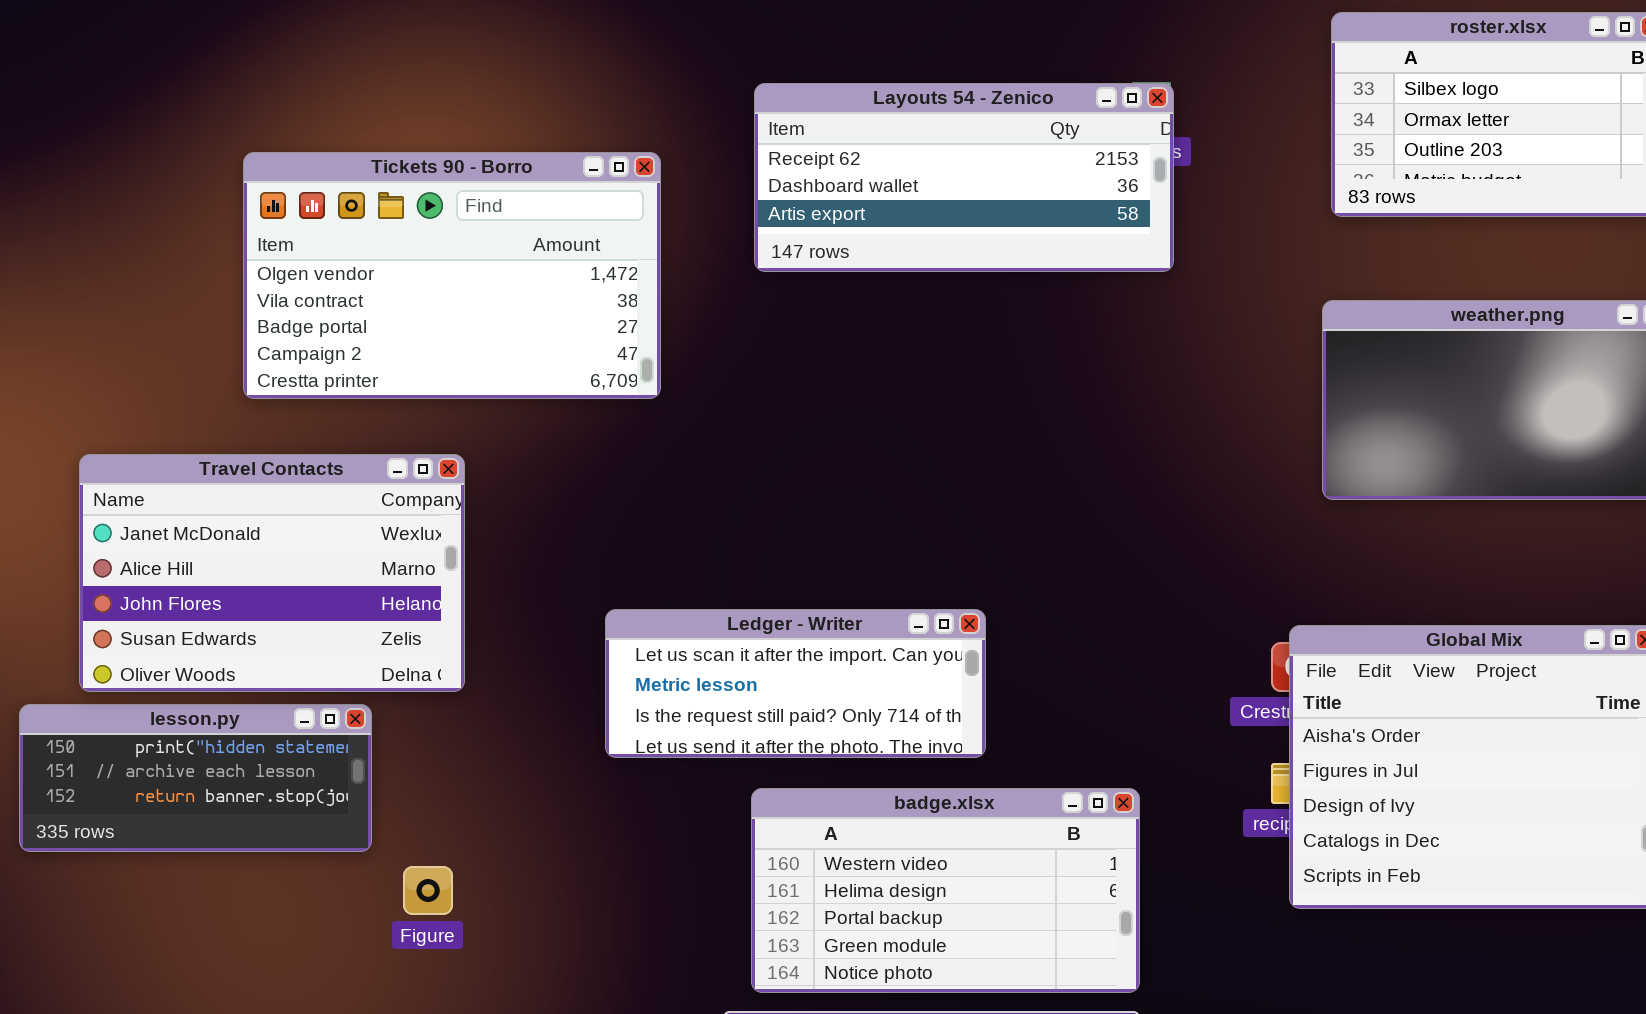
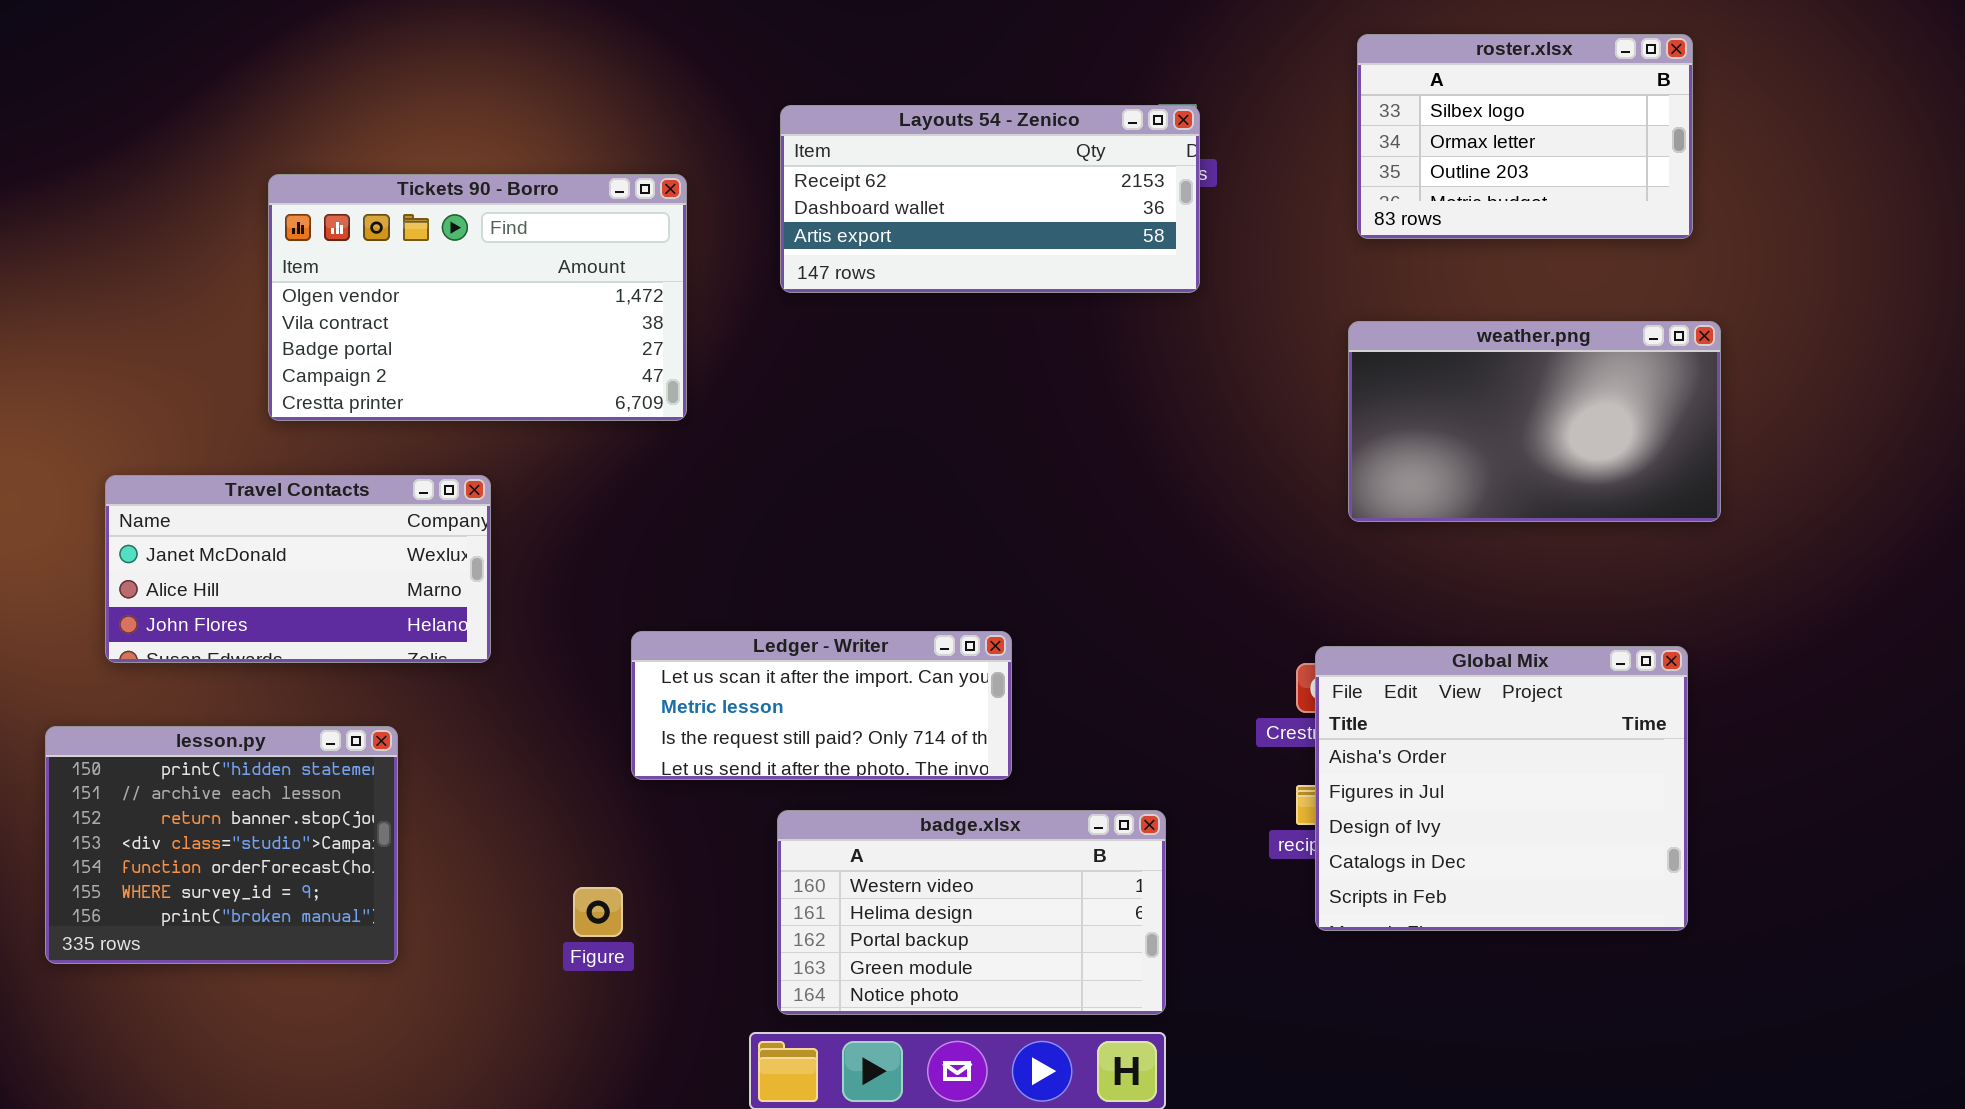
Travel Contacts: [79,454,465,692] -> [105,475,491,663], resized
lesson.py: [19,704,372,852] -> [45,726,398,964], resized
Figure: [403,866,453,915] -> [573,887,623,937], moved

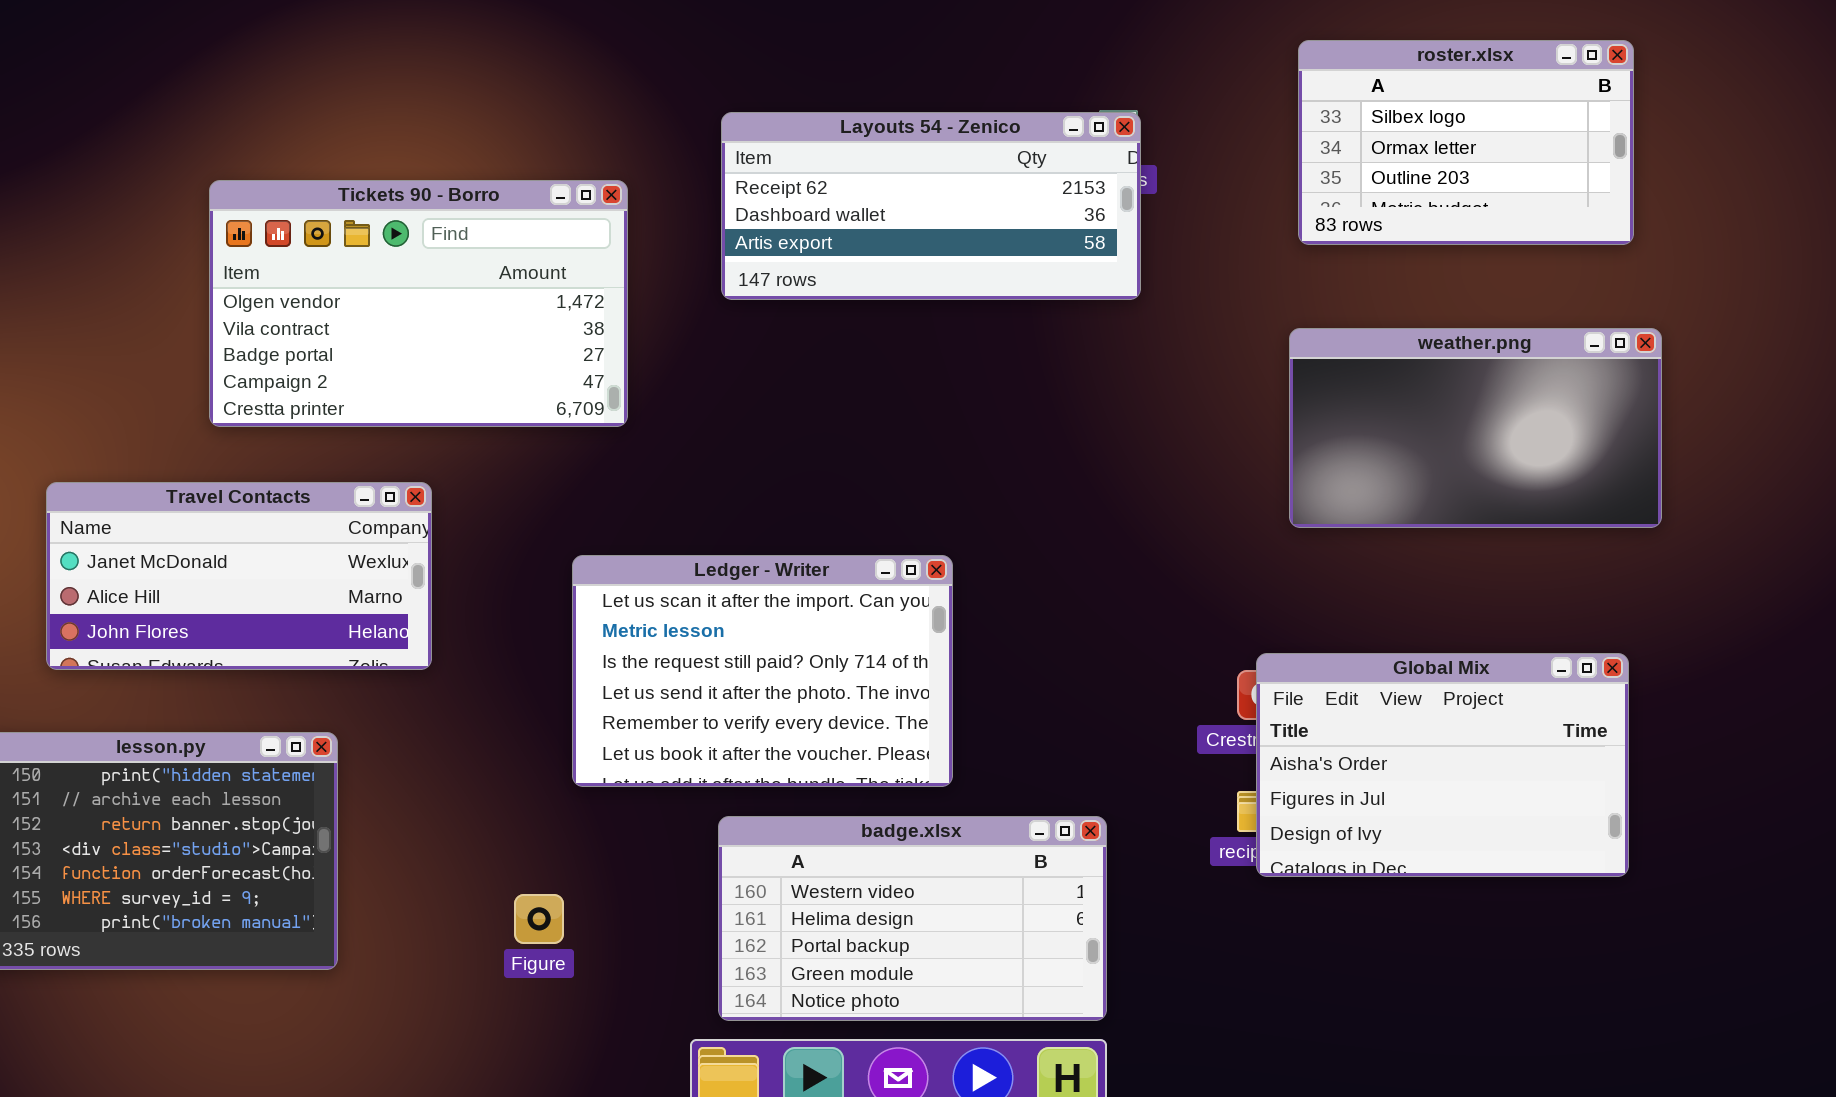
Ledger - Writer: [631,631,1012,780] -> [572,555,953,787], resized
Global Mix: [1315,646,1688,931] -> [1256,653,1629,877], resized

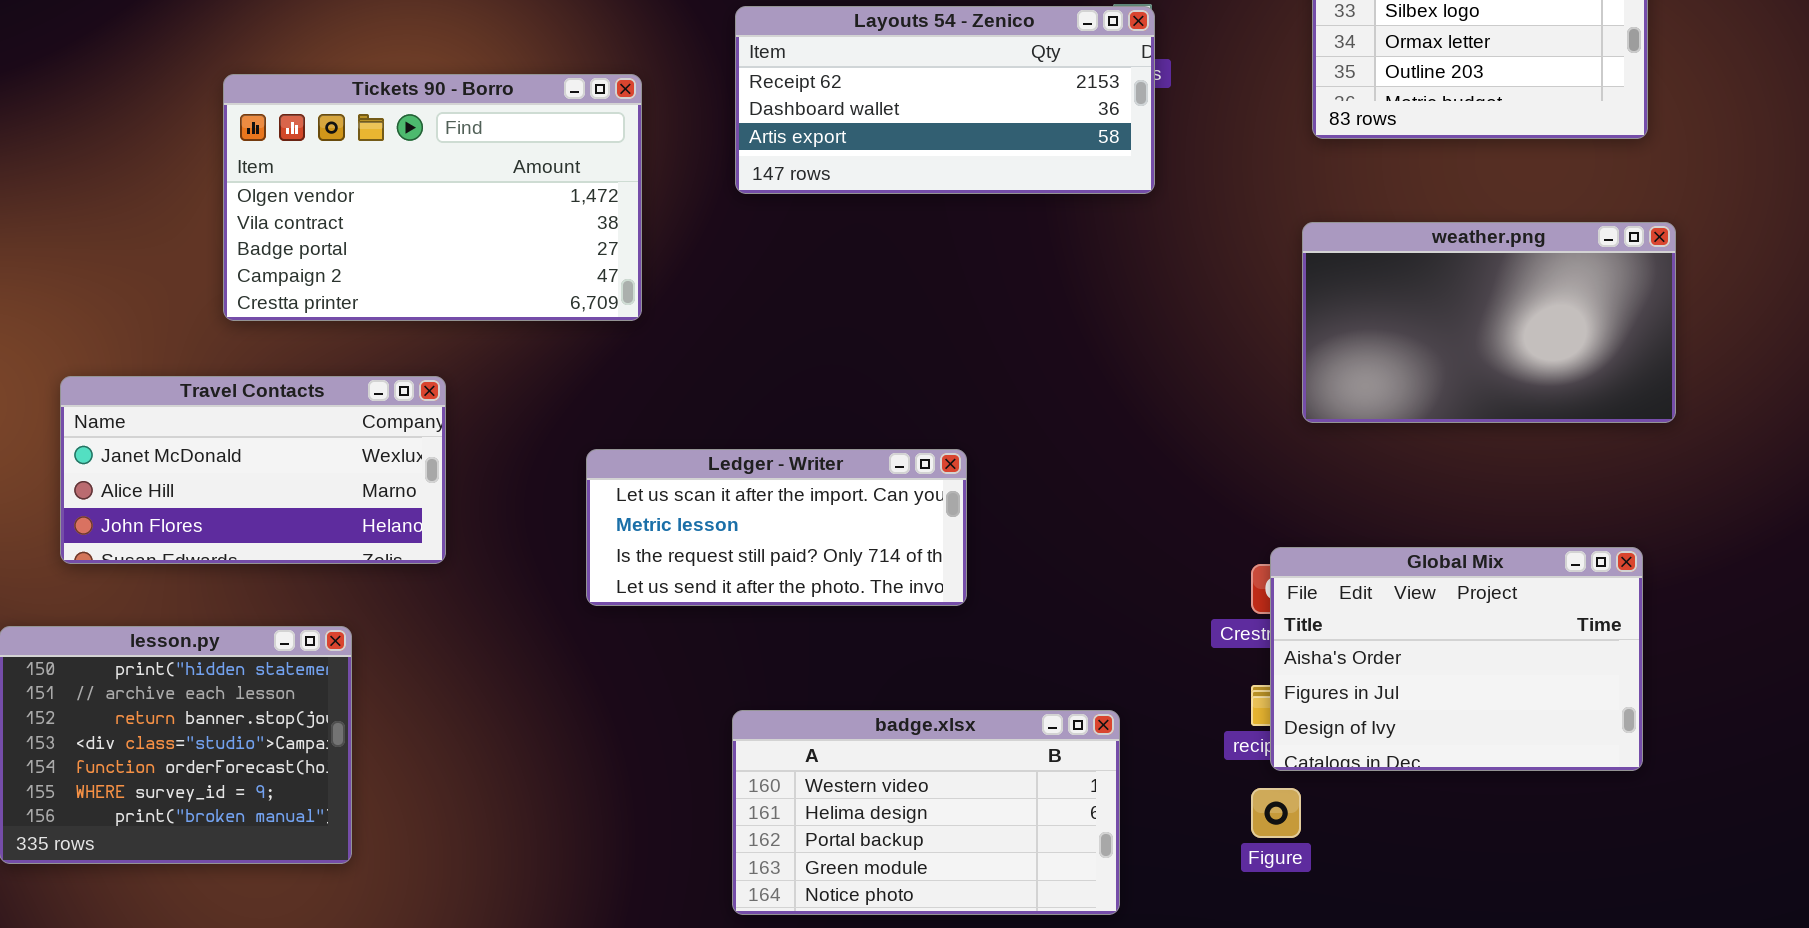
Ledger - Writer: [572,555,953,787] -> [586,449,967,606], resized
Figure: [514,894,564,944] -> [1251,788,1301,838], moved

